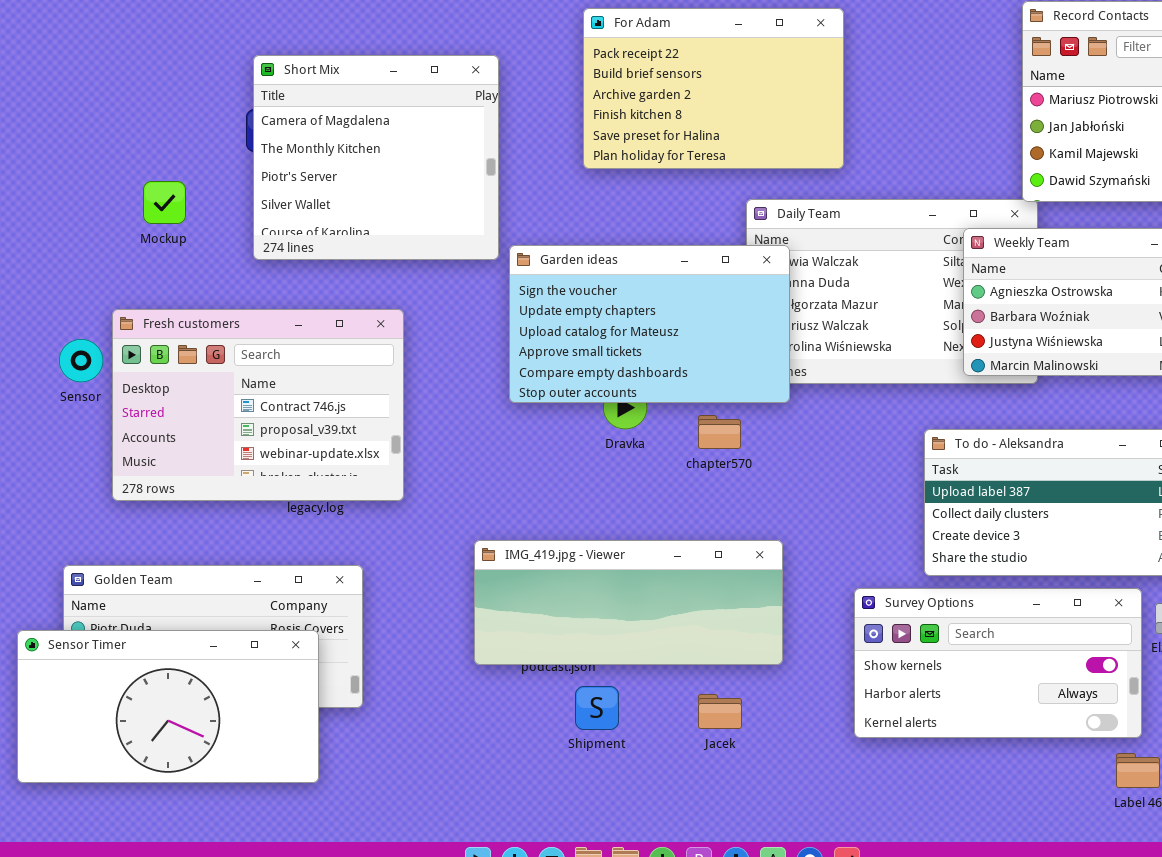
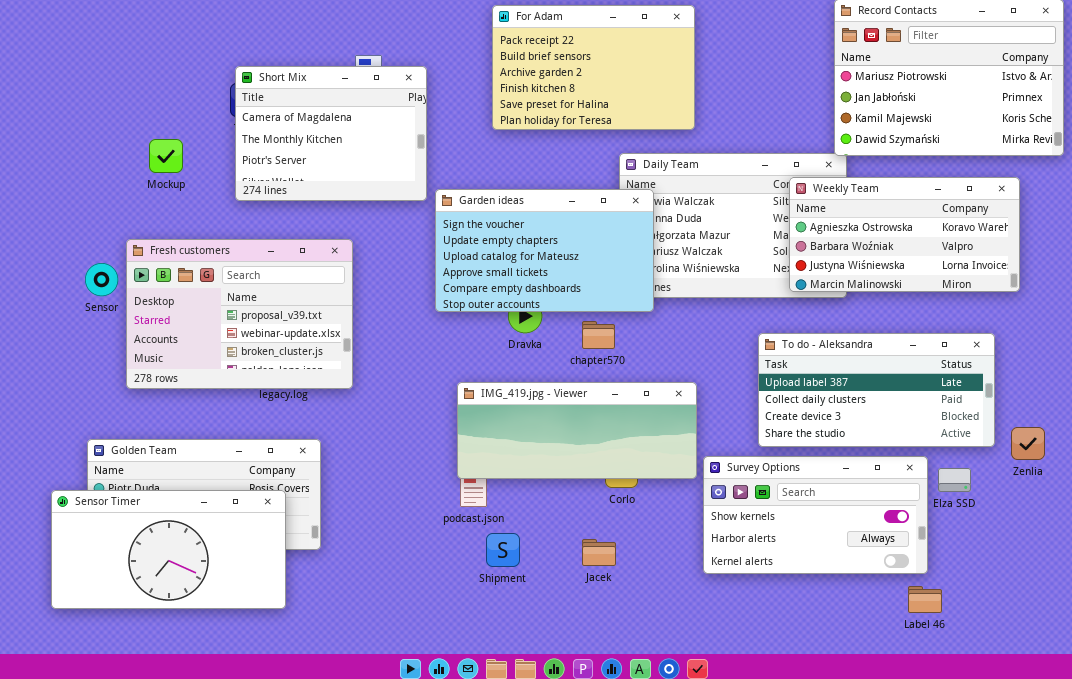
Short Mix: [253,55,499,260] -> [235,66,427,201], resized
Fresh customers: [112,309,404,501] -> [126,239,353,389], scrolled down 1 row
IMG_419.jpg - Viewer: [474,540,783,665] -> [457,382,697,479], moved

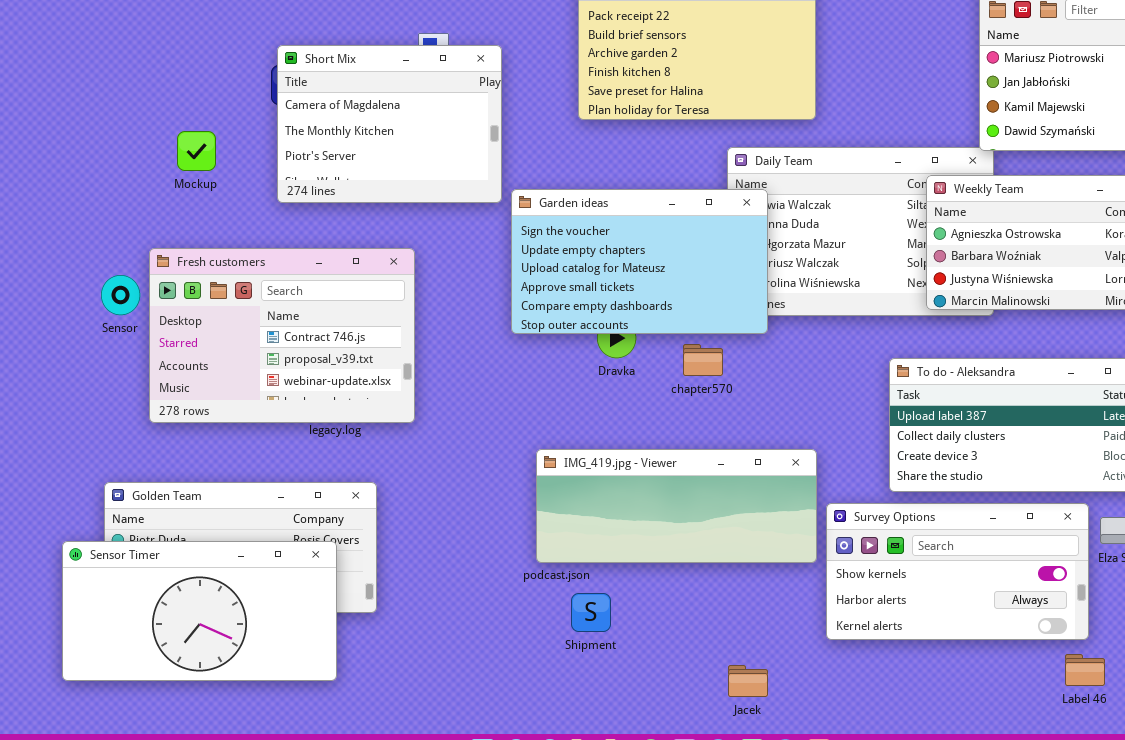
Fresh customers: [126,239,353,389] -> [149,248,415,423], scrolled up 1 row
IMG_419.jpg - Viewer: [457,382,697,479] -> [536,449,817,563], moved
Jacek: [582,539,616,566] -> [728,665,768,697], moved

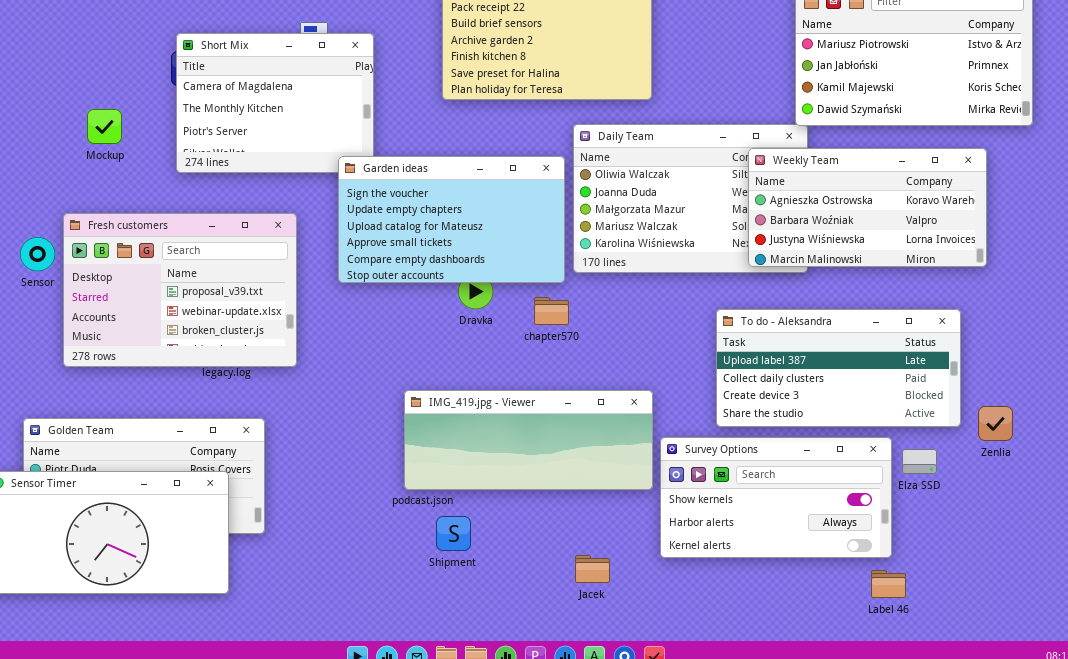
Garden ideas: [511,189,768,334] -> [338,156,565,283], moved
Fresh customers: [149,248,415,423] -> [63,213,297,367], scrolled down 1 row
Jacek: [728,665,768,697] -> [575,555,610,583], moved

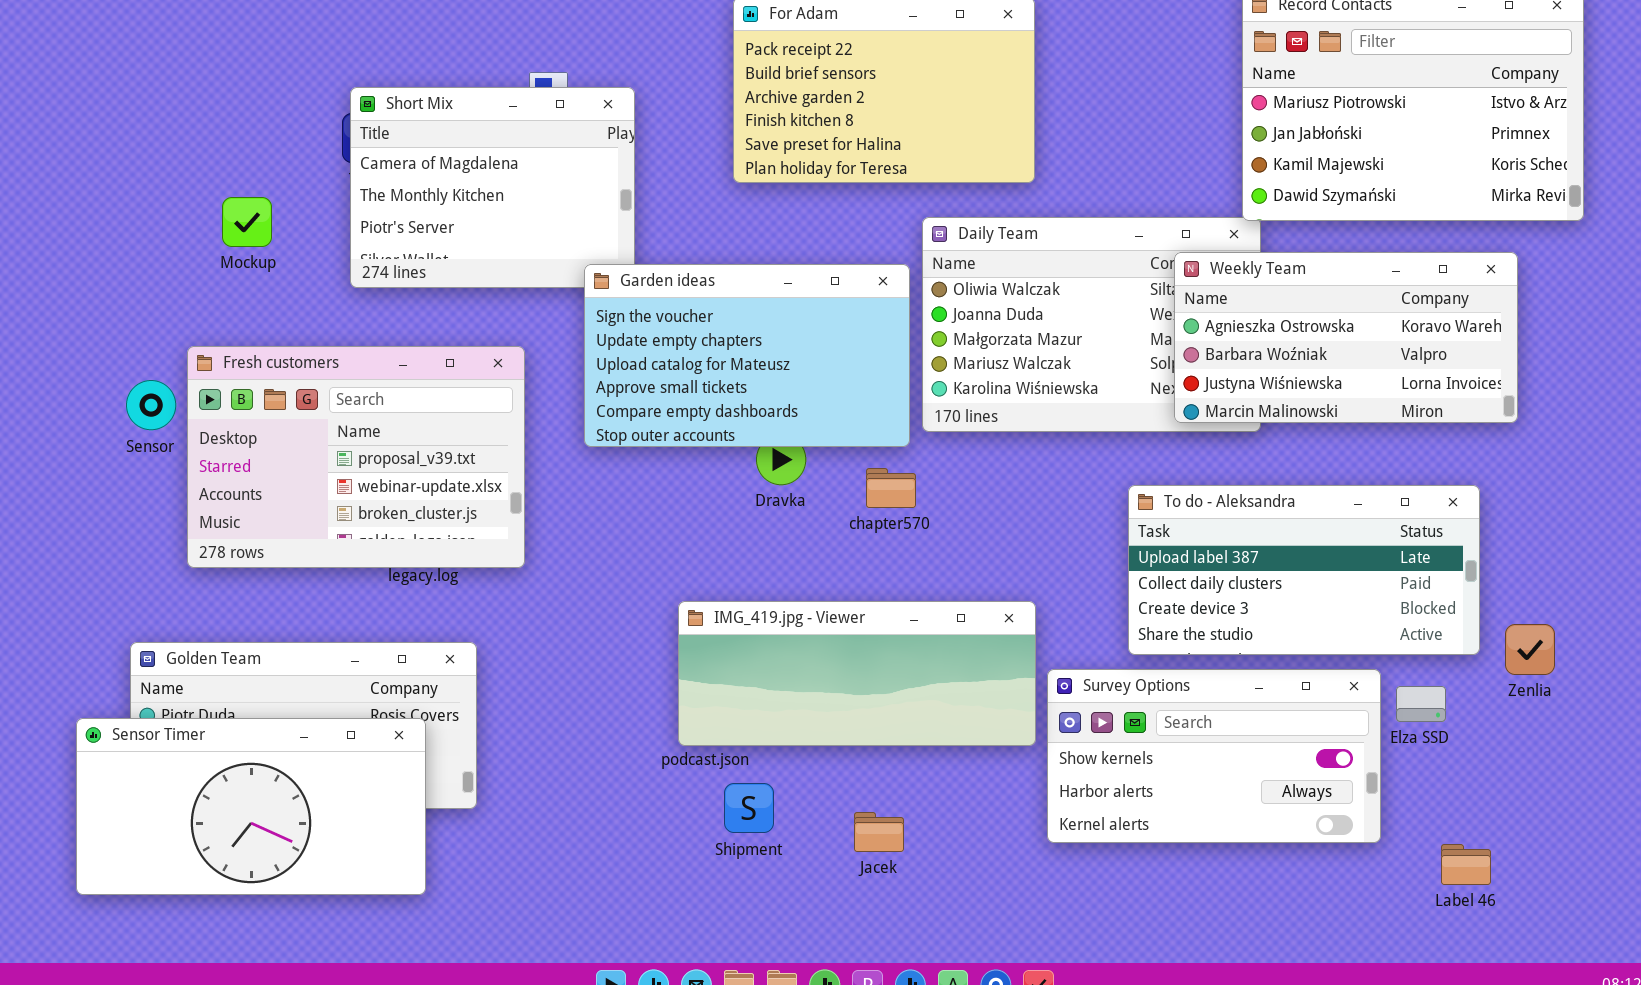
Jacek: [575,555,610,583] -> [854,812,904,852], moved
Label 46: [871,570,906,598] -> [1441,844,1491,885], moved

